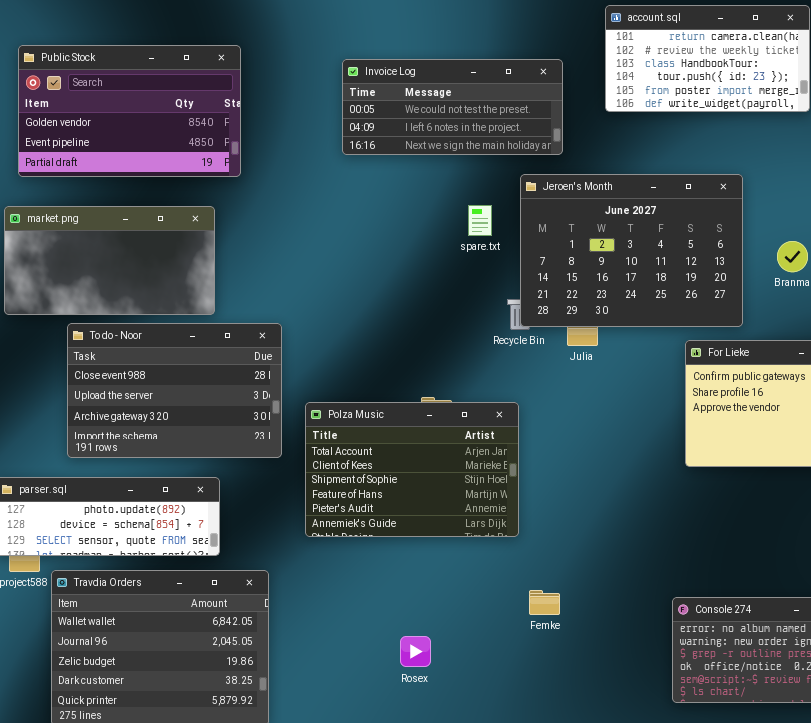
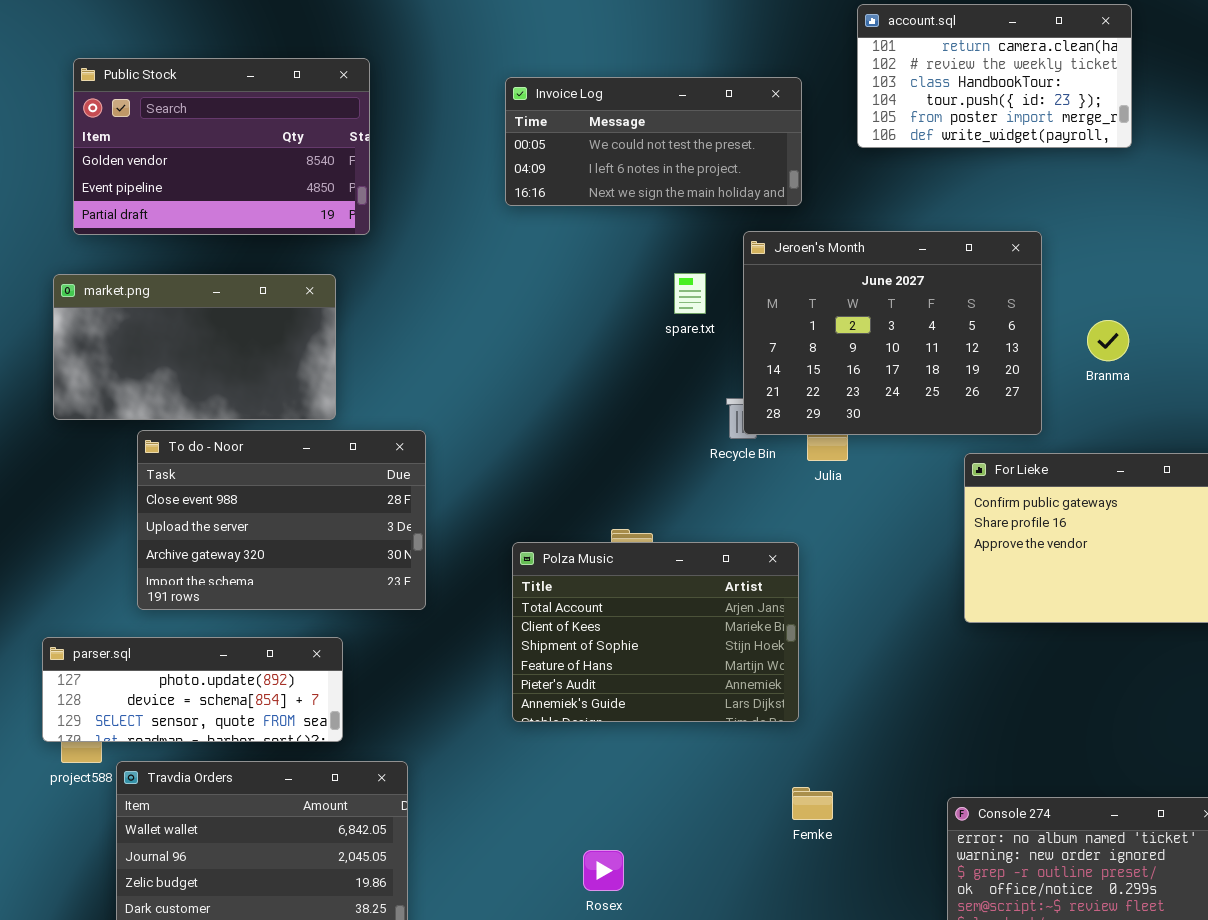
Polza Music: [305,402,519,537] -> [512,542,799,722], moved
Femke: [529,590,560,615] -> [792,787,833,820], moved

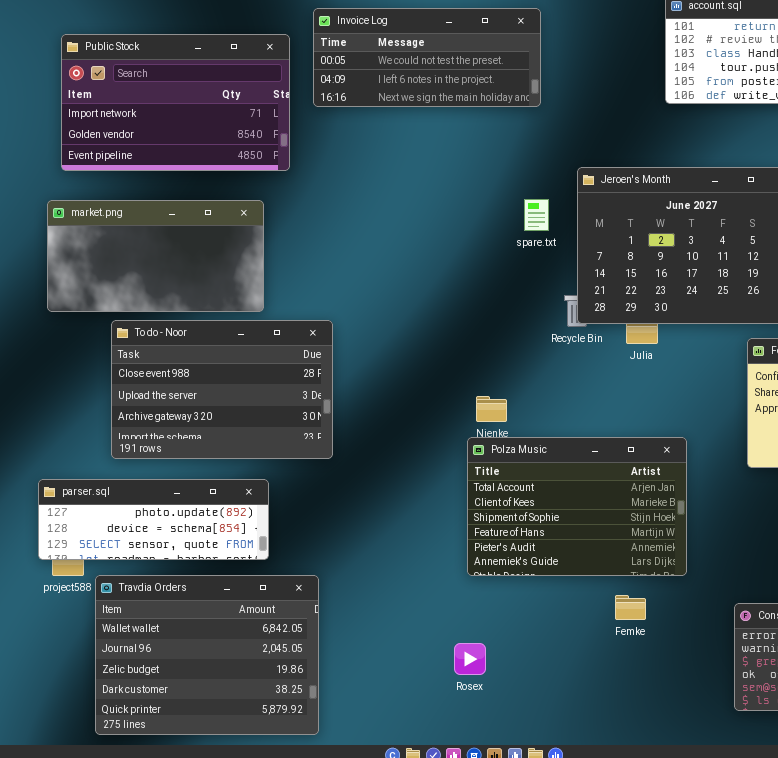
Public Stock: [73,58,370,235] -> [61,34,290,171], scrolled up 1 row
Invoice Log: [505,77,802,206] -> [313,8,541,107], moved
Polza Music: [512,542,799,722] -> [467,437,687,576], moved

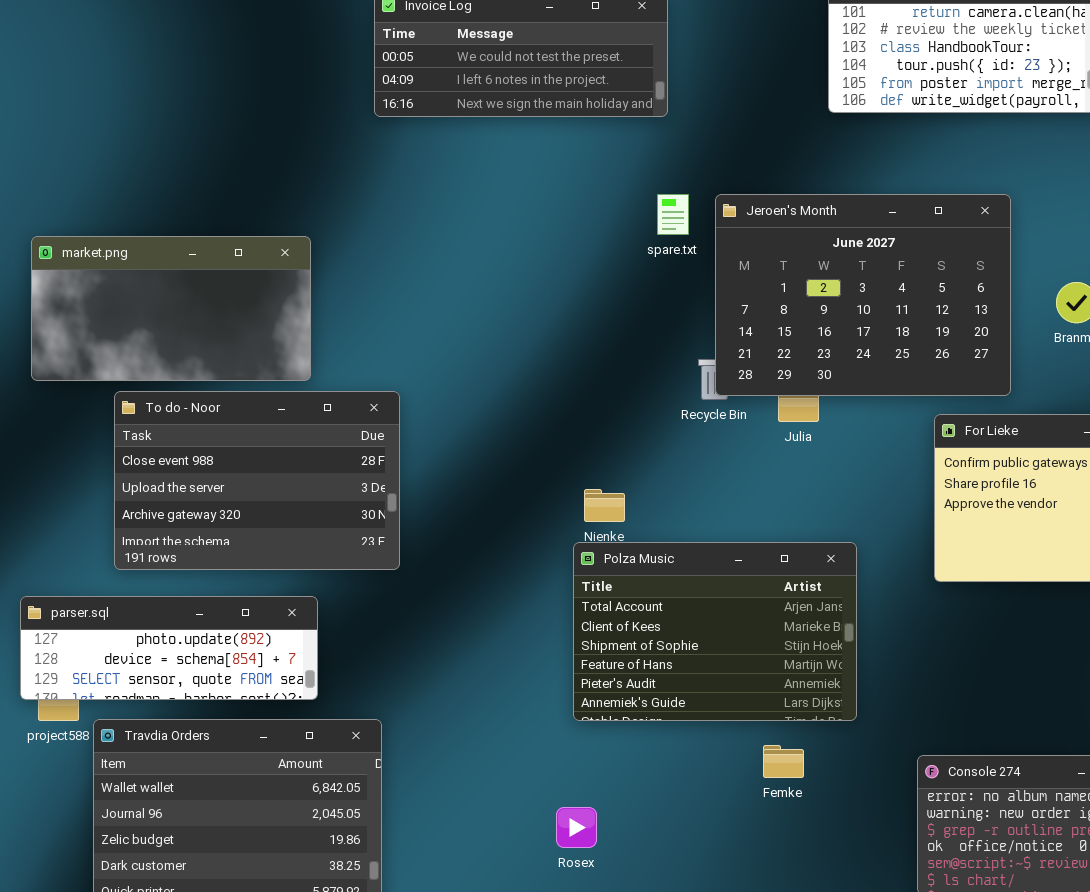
Public Stock: [61,34,290,171] -> none, closed
spare.txt: [524,199,549,231] -> [657,194,689,235], moved

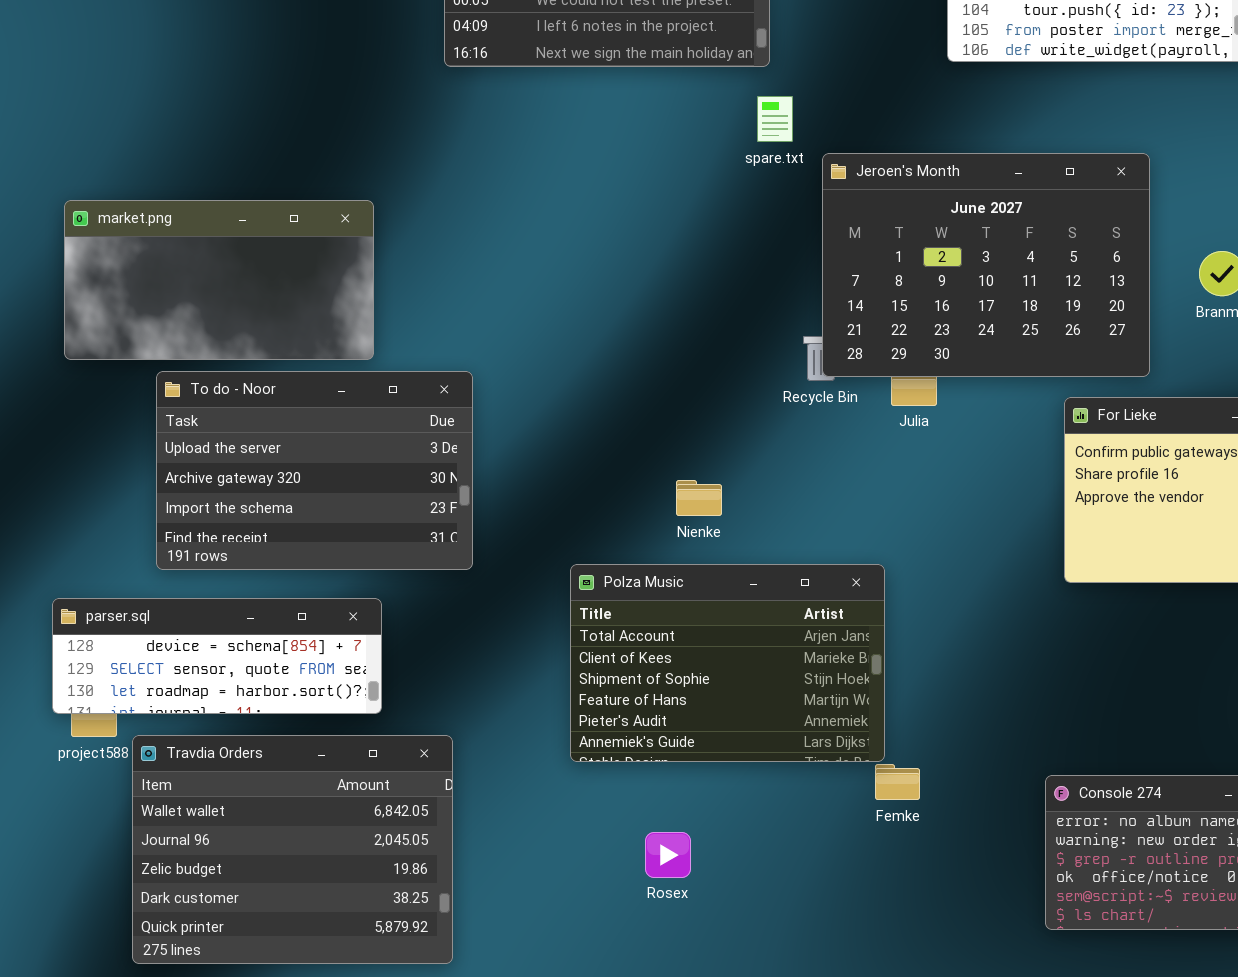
spare.txt: [657,194,689,235] -> [757,96,793,142], moved
To do - Noor: [114,391,400,570] -> [156,371,473,570], scrolled down 1 row
Polza Music: [573,542,857,721] -> [570,564,885,762], moved
parser.sql: [20,596,318,700] -> [52,598,382,714], scrolled down 1 row

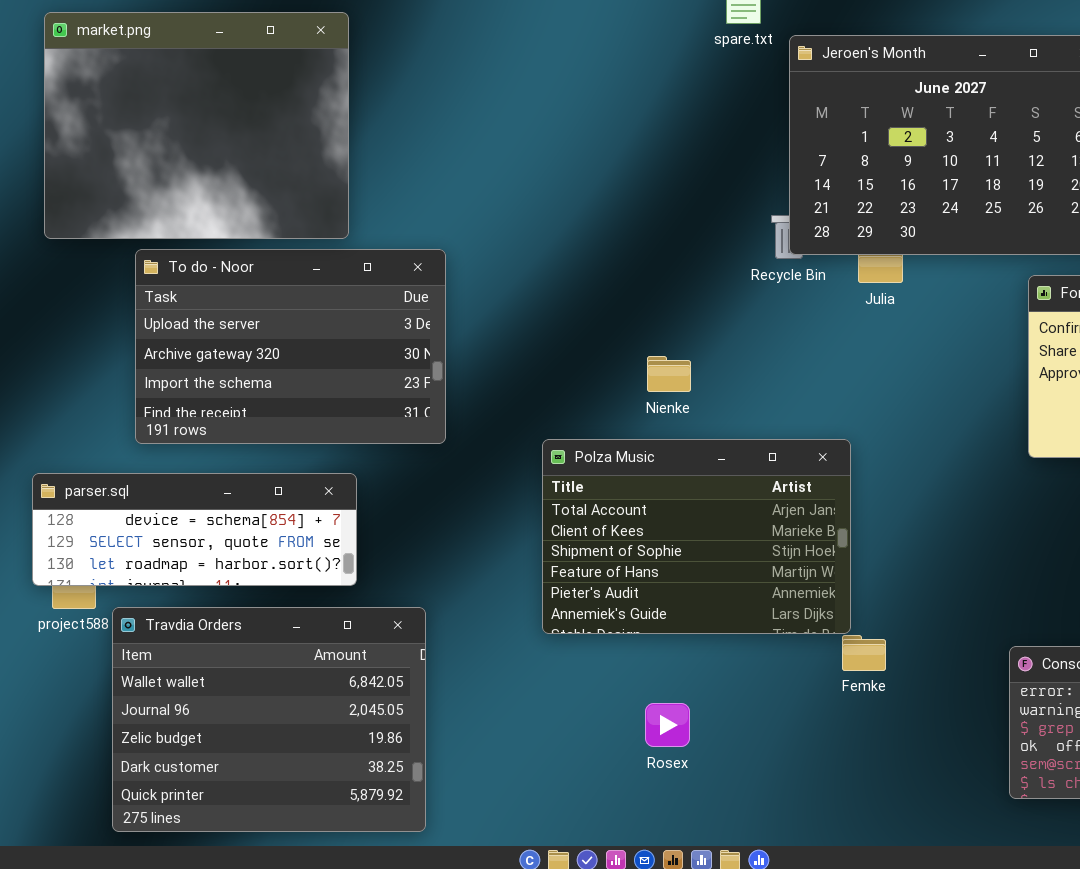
market.png: [64,200,374,360] -> [44,12,349,239], resized
Rosex: [645,832,691,878] -> [645,703,690,747], moved

